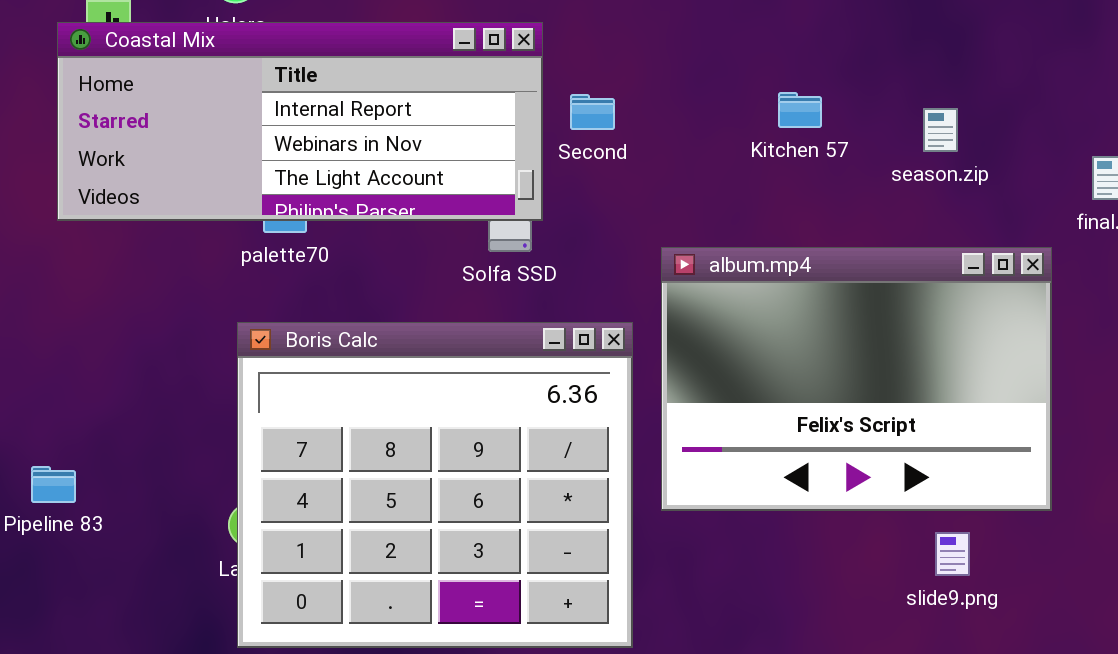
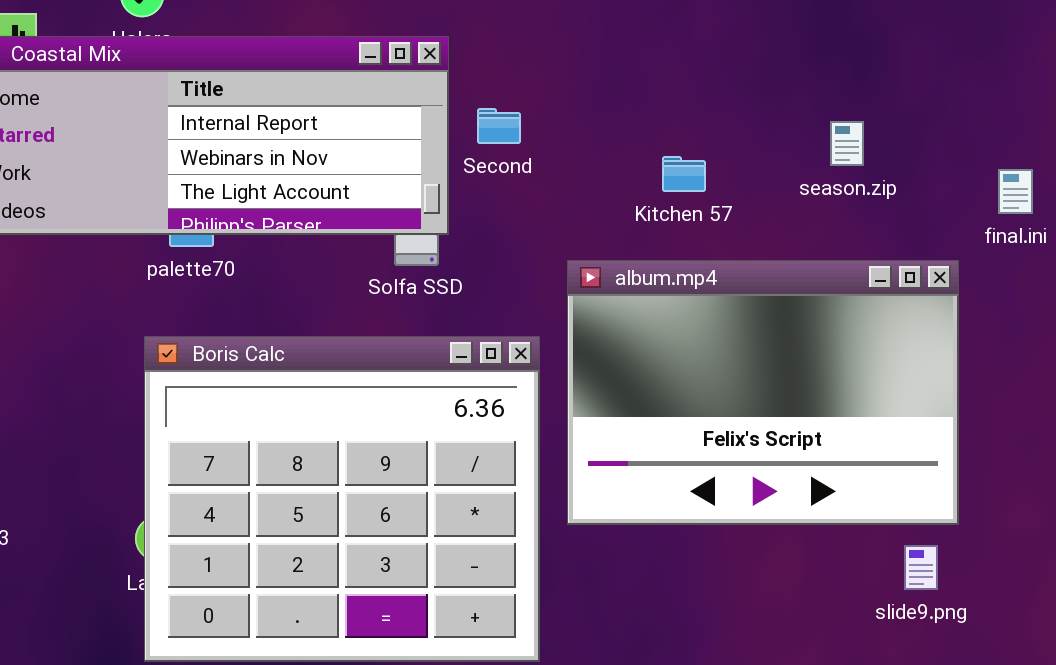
Kitchen 57: [778,92,822,128] -> [662,156,706,192], moved
slide9.png: [935,532,970,576] -> [904,545,938,590], moved

